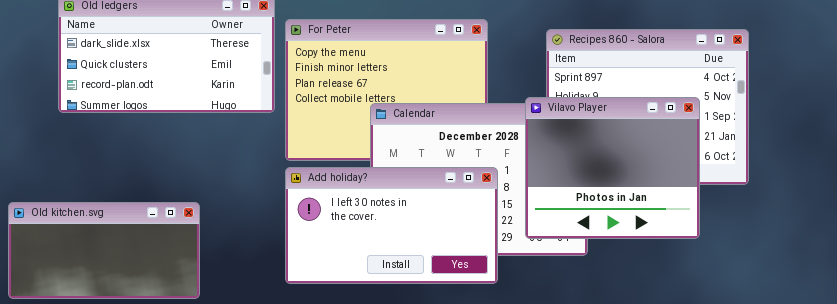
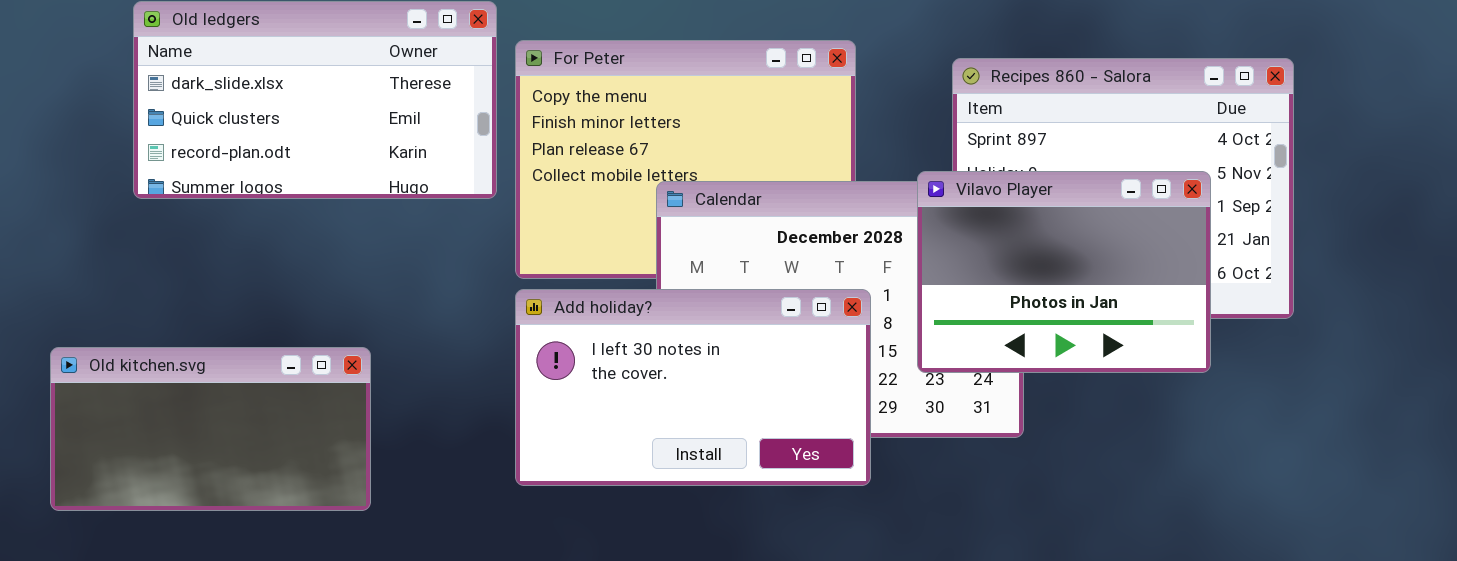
Vilavo Player: [525,97,700,239] -> [917,171,1211,373], resized

